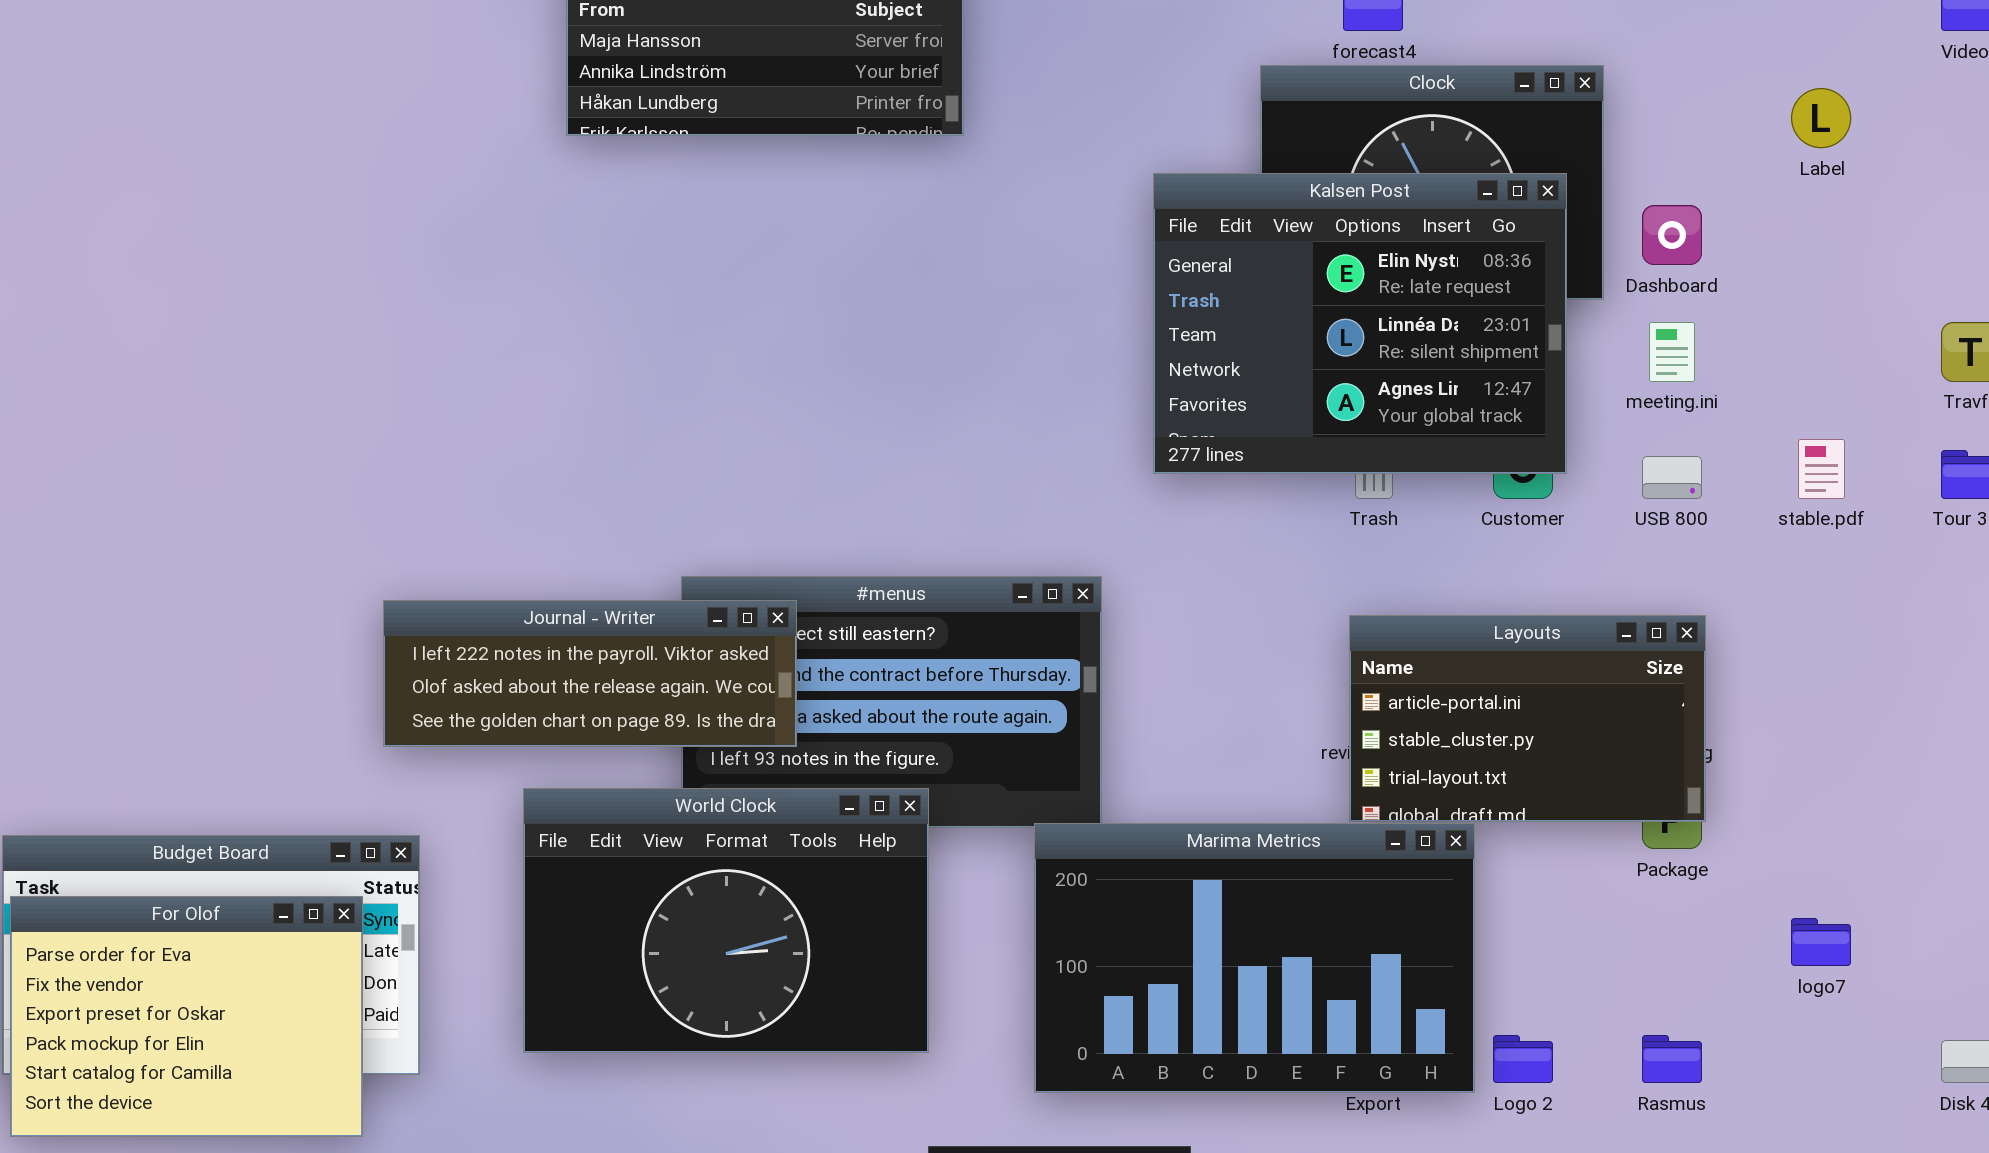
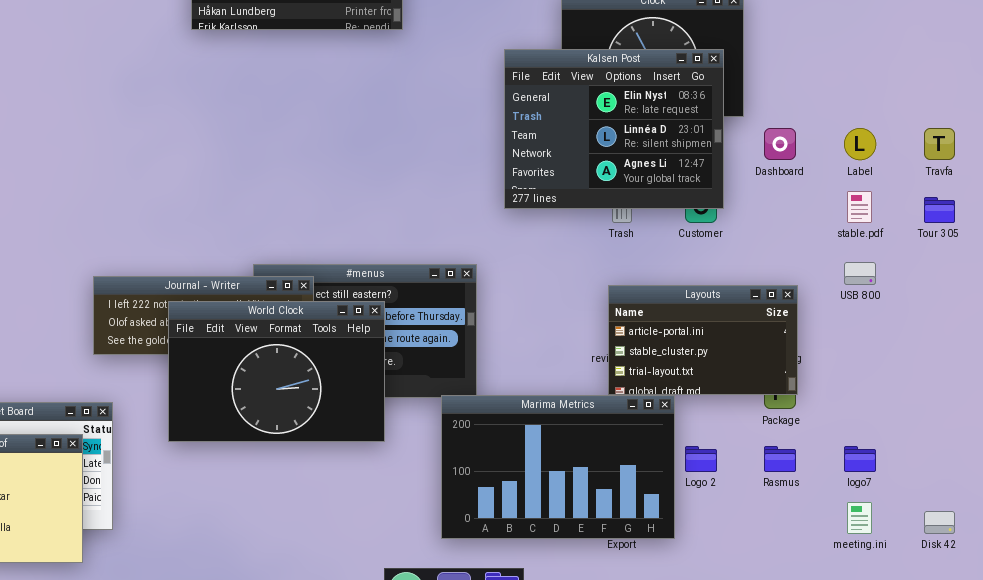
Label: [1791,88,1851,148] -> [844,128,876,160], moved
Dashboard: [1642,205,1702,265] -> [764,128,796,160], moved
meeting.ini: [1649,322,1695,382] -> [847,502,872,534], moved
USB 800: [1642,456,1702,499] -> [844,262,876,285], moved
World Clock: [523,788,929,1053] -> [168,301,385,442], moved
Logo 2: [1493,1035,1553,1083] -> [685,446,717,472], moved
Rasmus: [1642,1035,1702,1083] -> [764,446,796,472], moved

